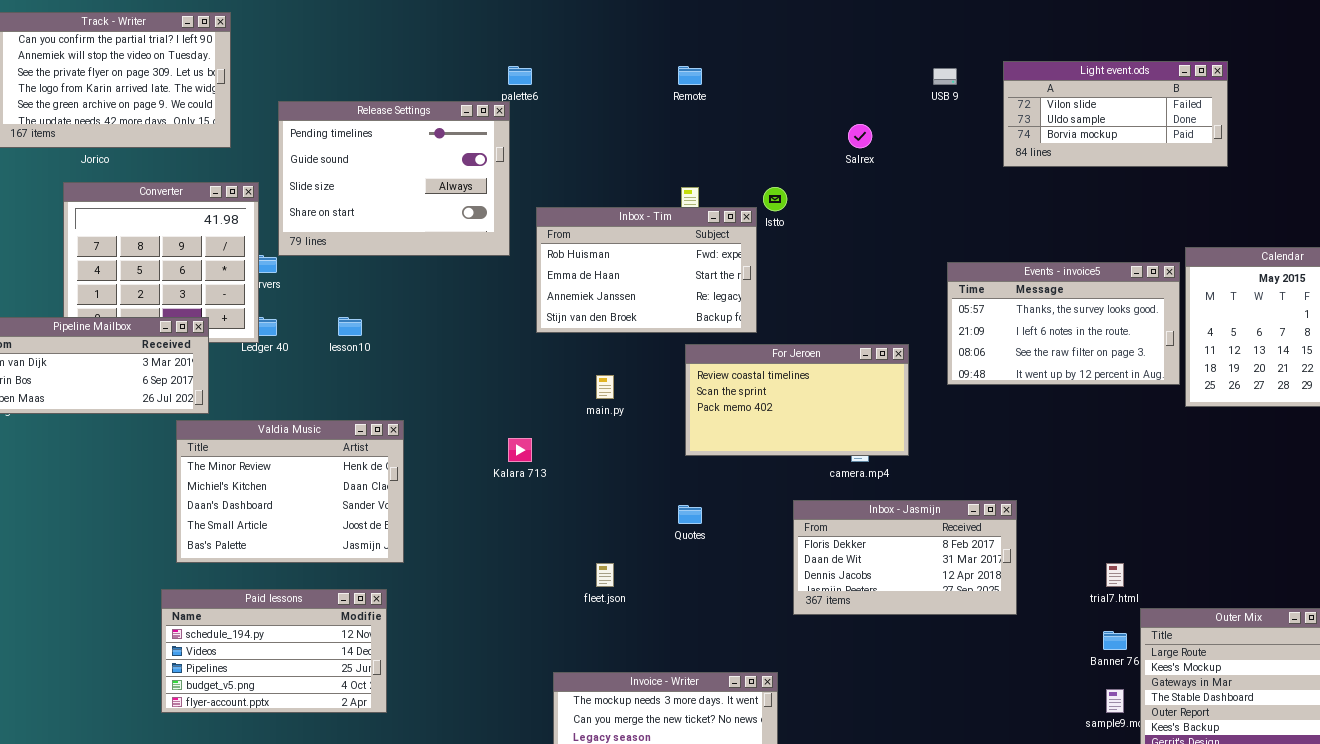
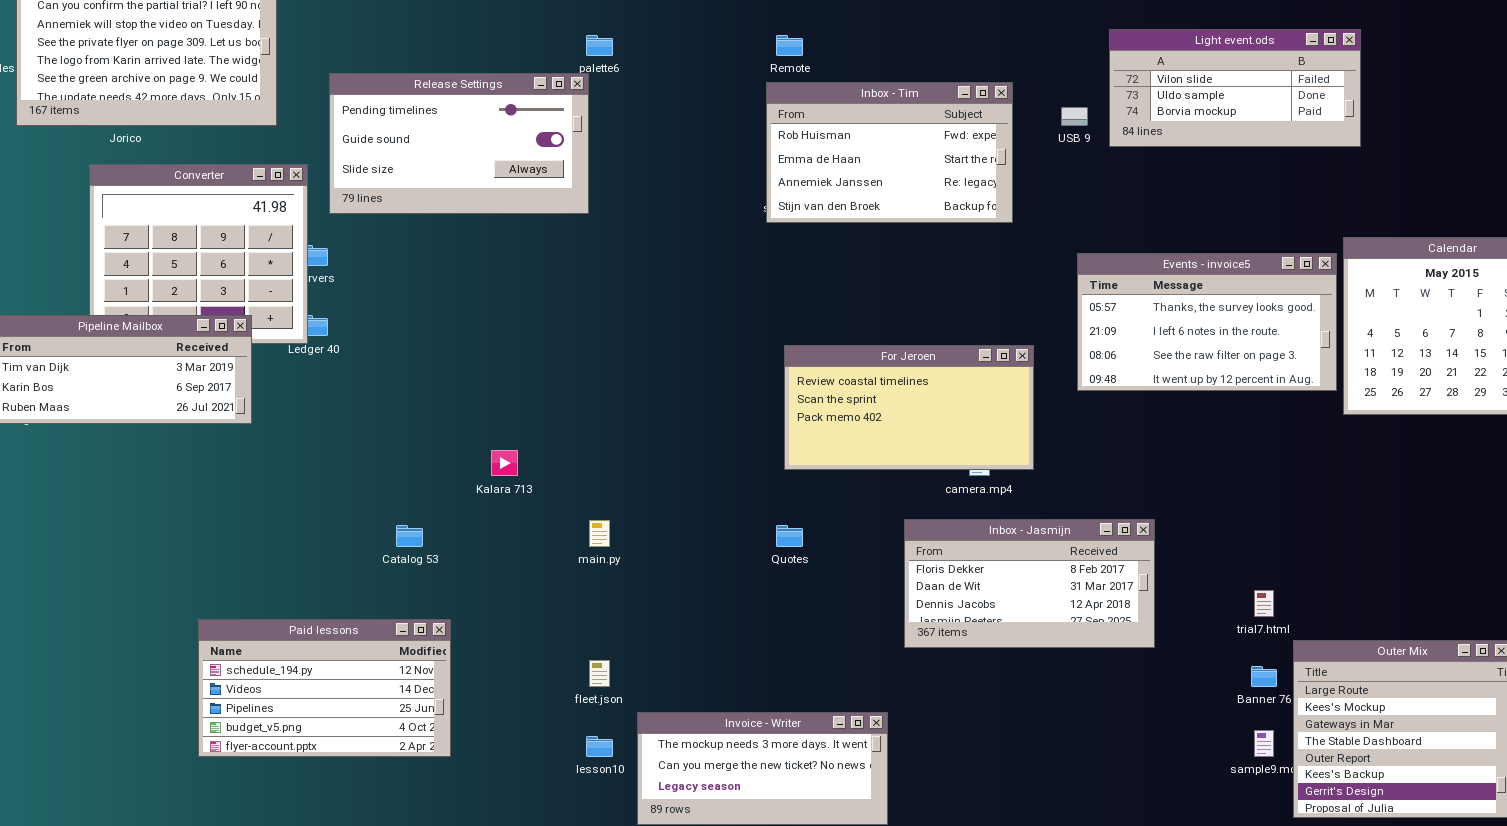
Light event.ods: [1003,61,1228,167] -> [1109,29,1361,147], moved
USB 9: [933,68,957,85] -> [1061,107,1088,126], moved
Release Settings: [278,101,510,256] -> [329,73,589,214], resized
Inbox - Tim: [536,207,757,333] -> [766,82,1013,223], moved
lesson10: [338,317,362,336] -> [586,736,613,757], moved
main.py: [596,375,614,399] -> [589,520,610,547], moved
Valdia Music: [176,420,404,563] -> none, closed
Kalara 713: [508,438,532,462] -> [491,450,518,476], moved
fleet.json: [596,563,614,587] -> [589,660,610,687], moved

